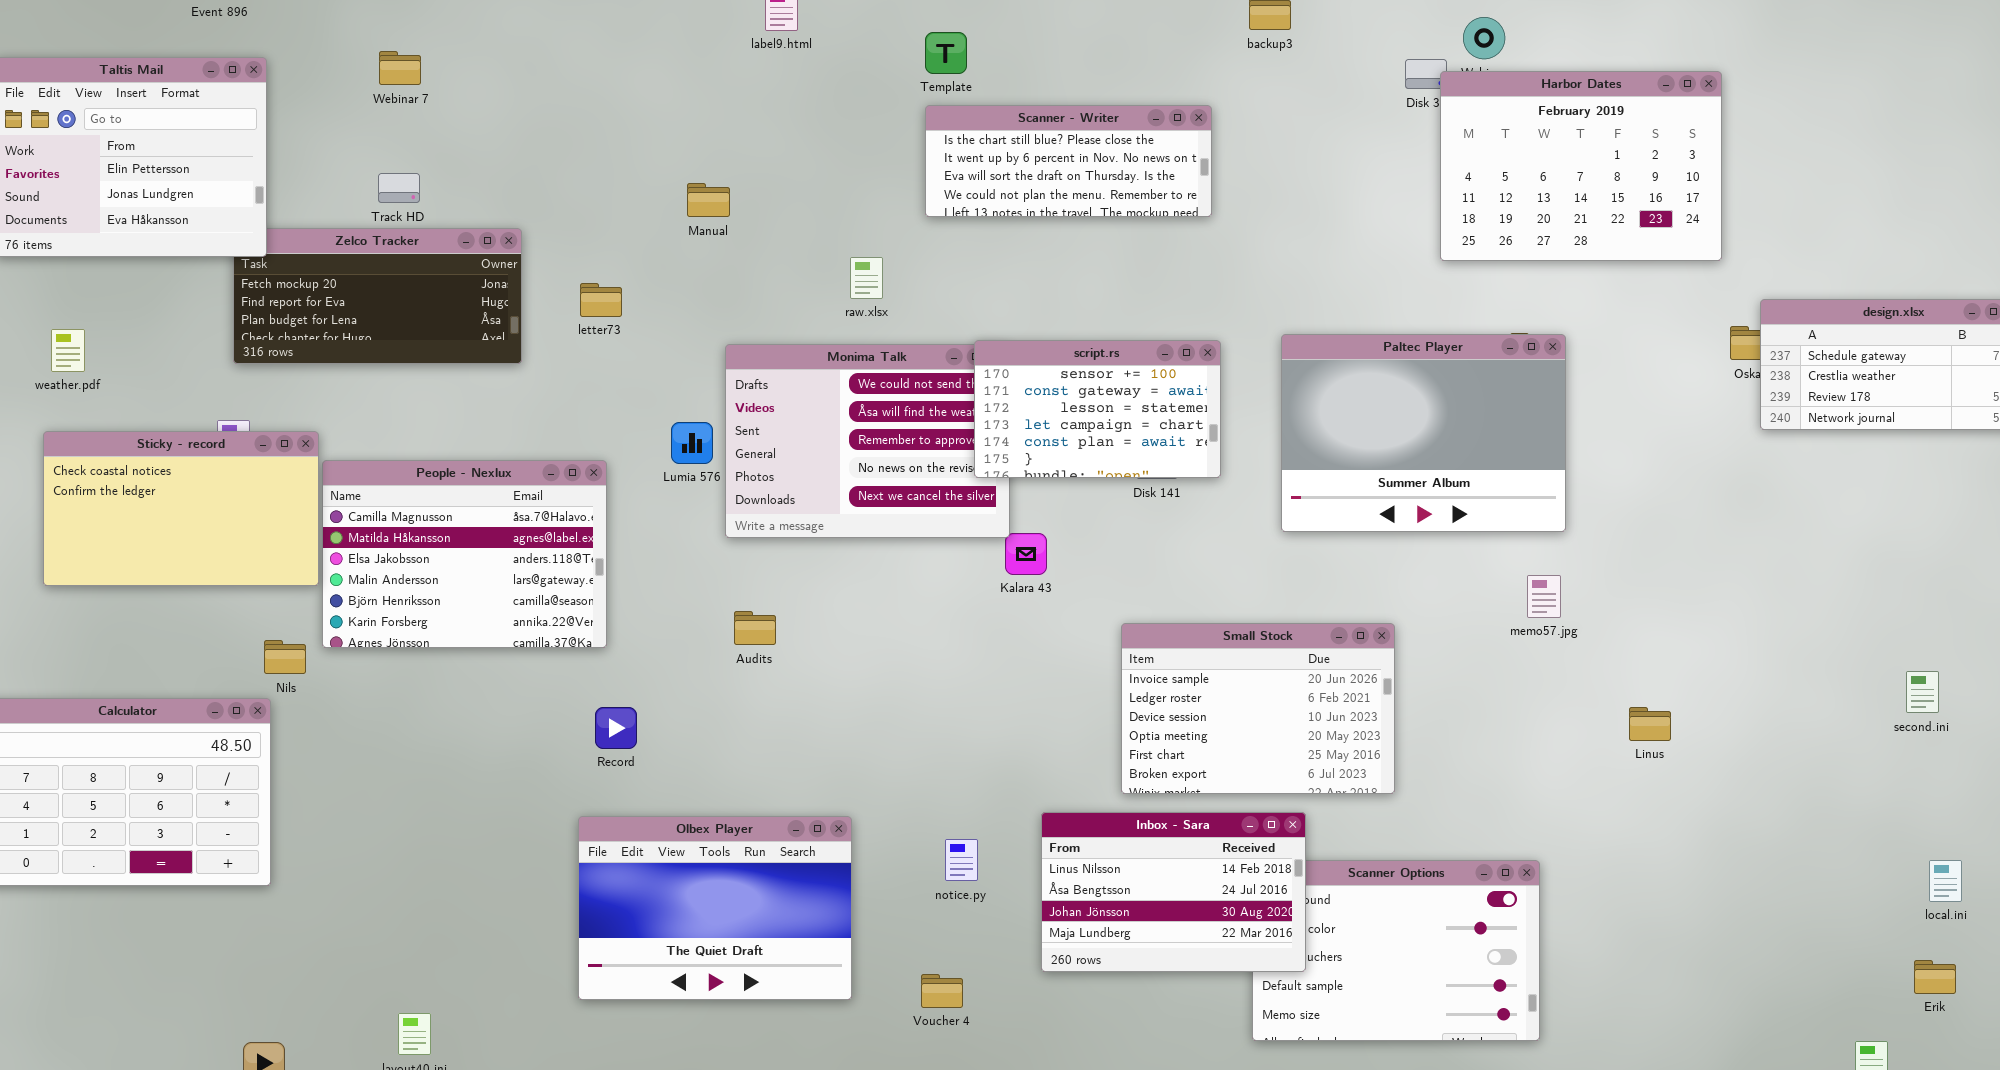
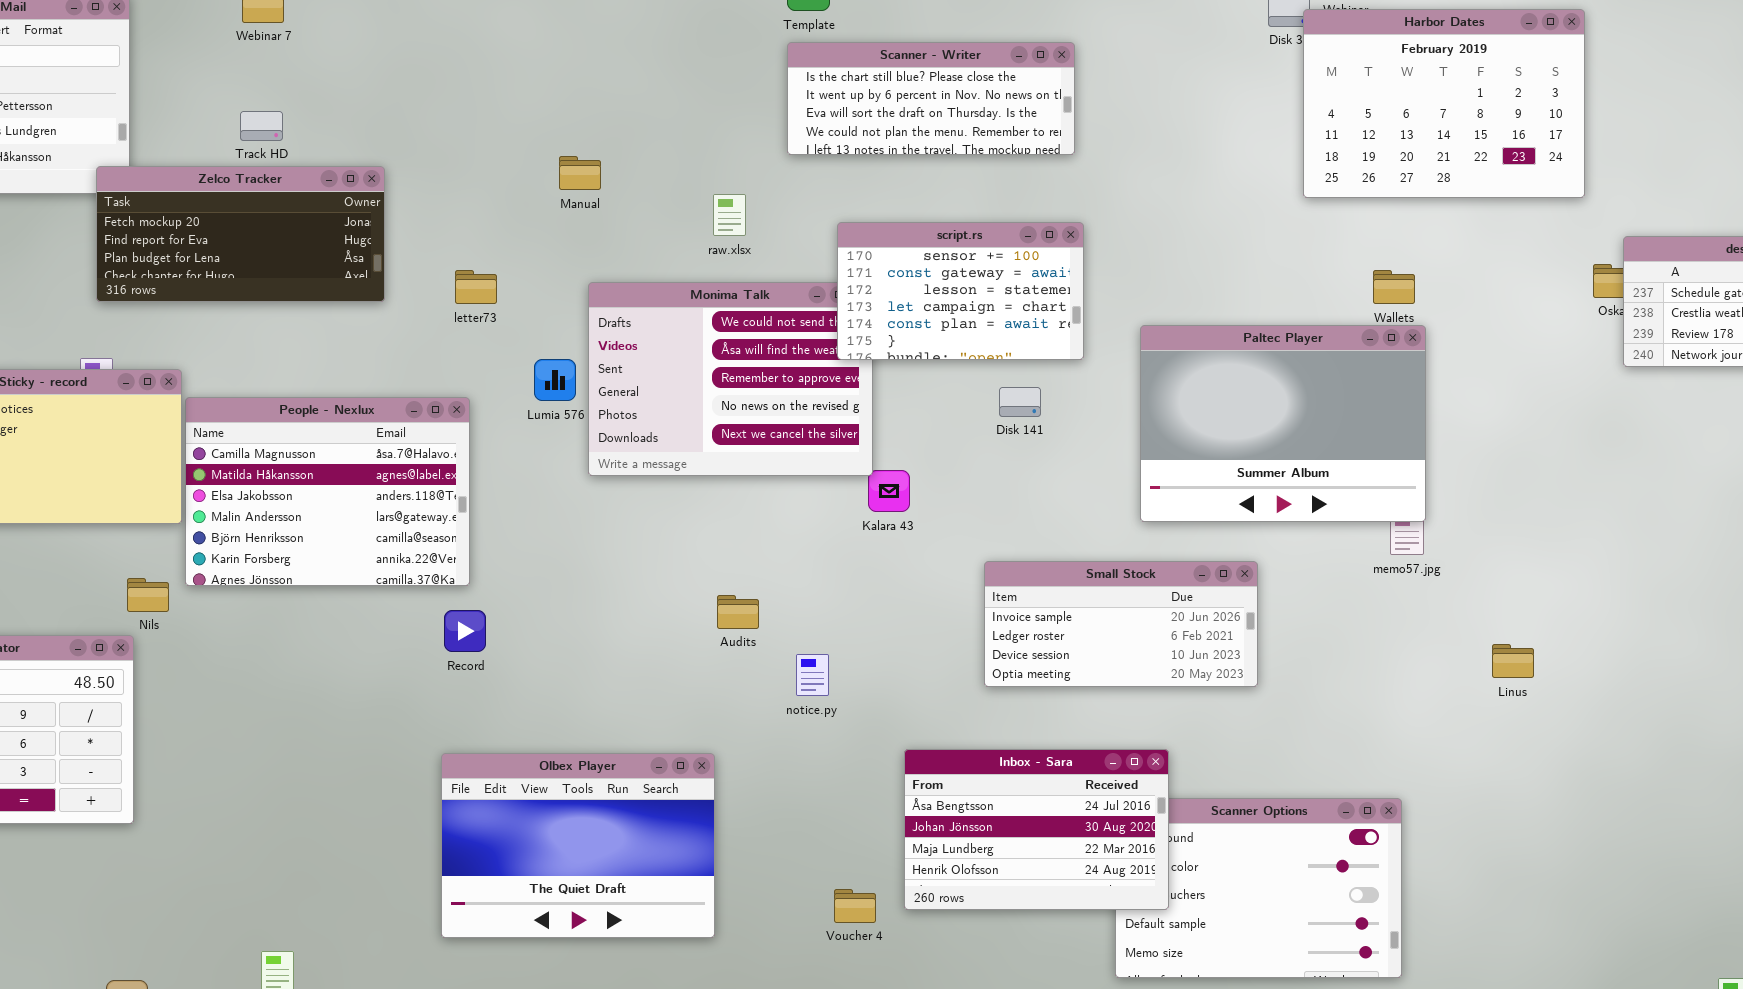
Manual: [687,183,730,217] -> [559,156,601,190], moved
Zelco Tracker: [233,228,522,364] -> [96,166,385,302], raised
letter73: [580,283,622,317] -> [455,270,497,304], moved
Paltec Player: [1281,334,1566,532] -> [1140,325,1426,522], moved
script.rs: [974,340,1221,478] -> [837,222,1084,360], moved
Audits: [734,611,776,645] -> [717,595,759,629], moved
Small Stock: [1121,623,1395,794] -> [984,561,1258,687], resized
Record: [595,707,637,749] -> [444,610,486,652], moved
Inbox - Sara: [1041,812,1306,972] -> [904,749,1169,910], scrolled down 1 row
notice.py: [945,839,978,881] -> [796,654,829,696], moved
Voucher 4: [921,974,963,1008] -> [834,889,876,923], moved

